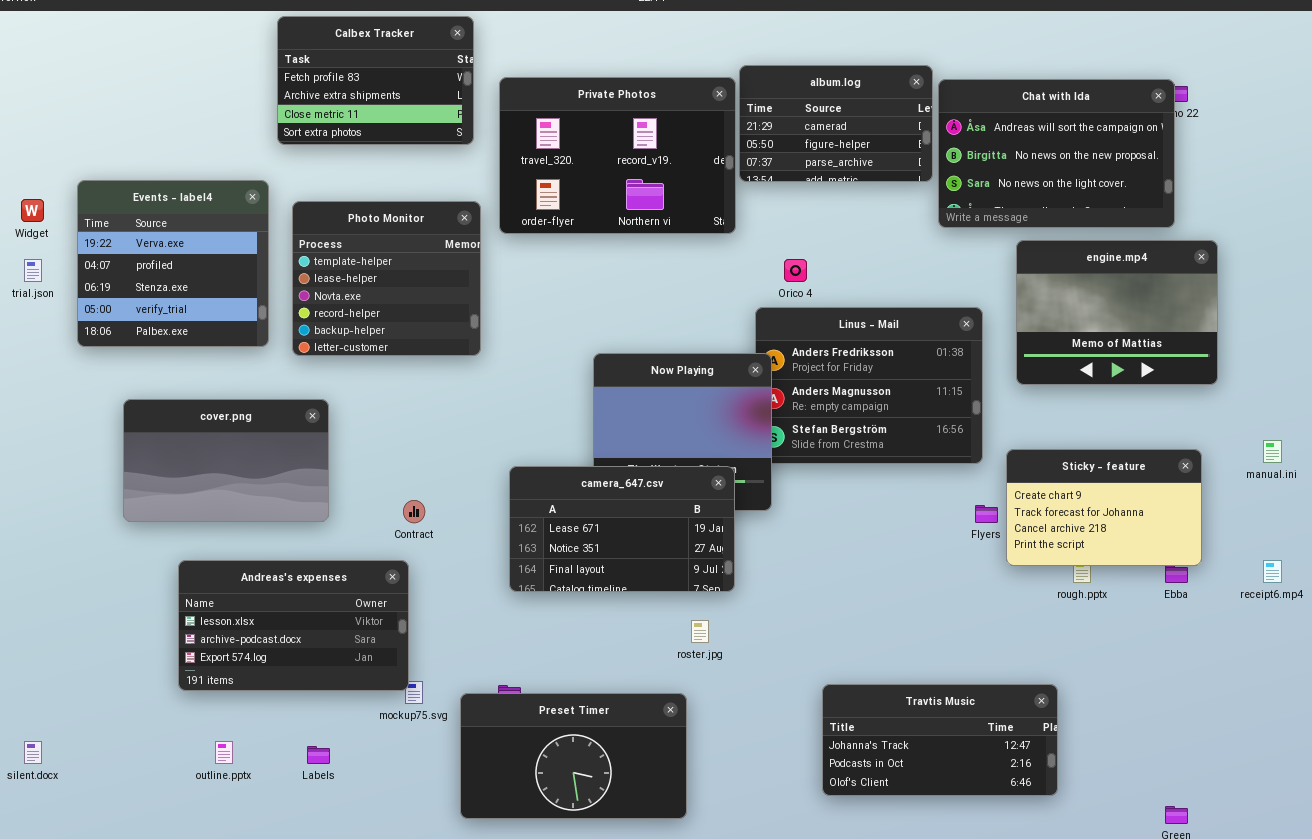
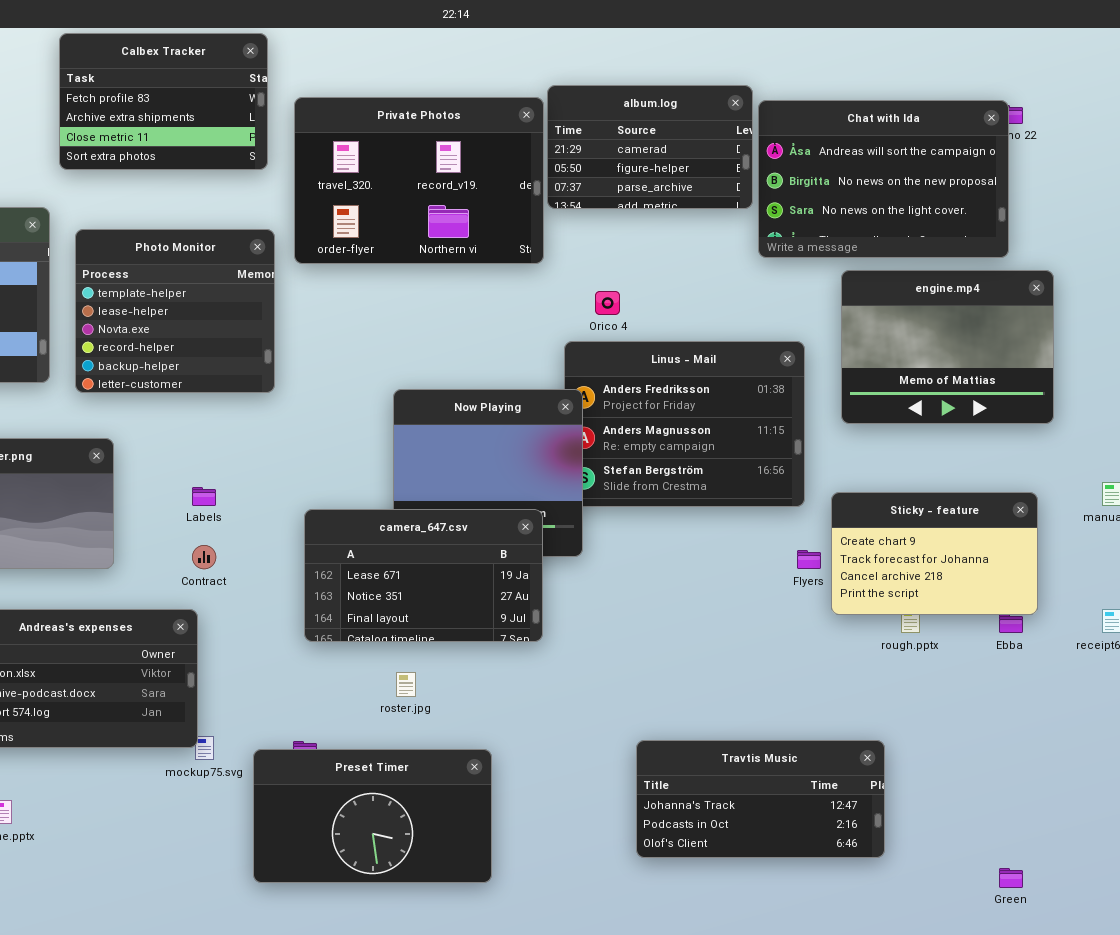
roster.jpg: [691,620,709,643] -> [396,672,416,697], moved
Labels: [307,746,330,764] -> [192,487,216,506], moved

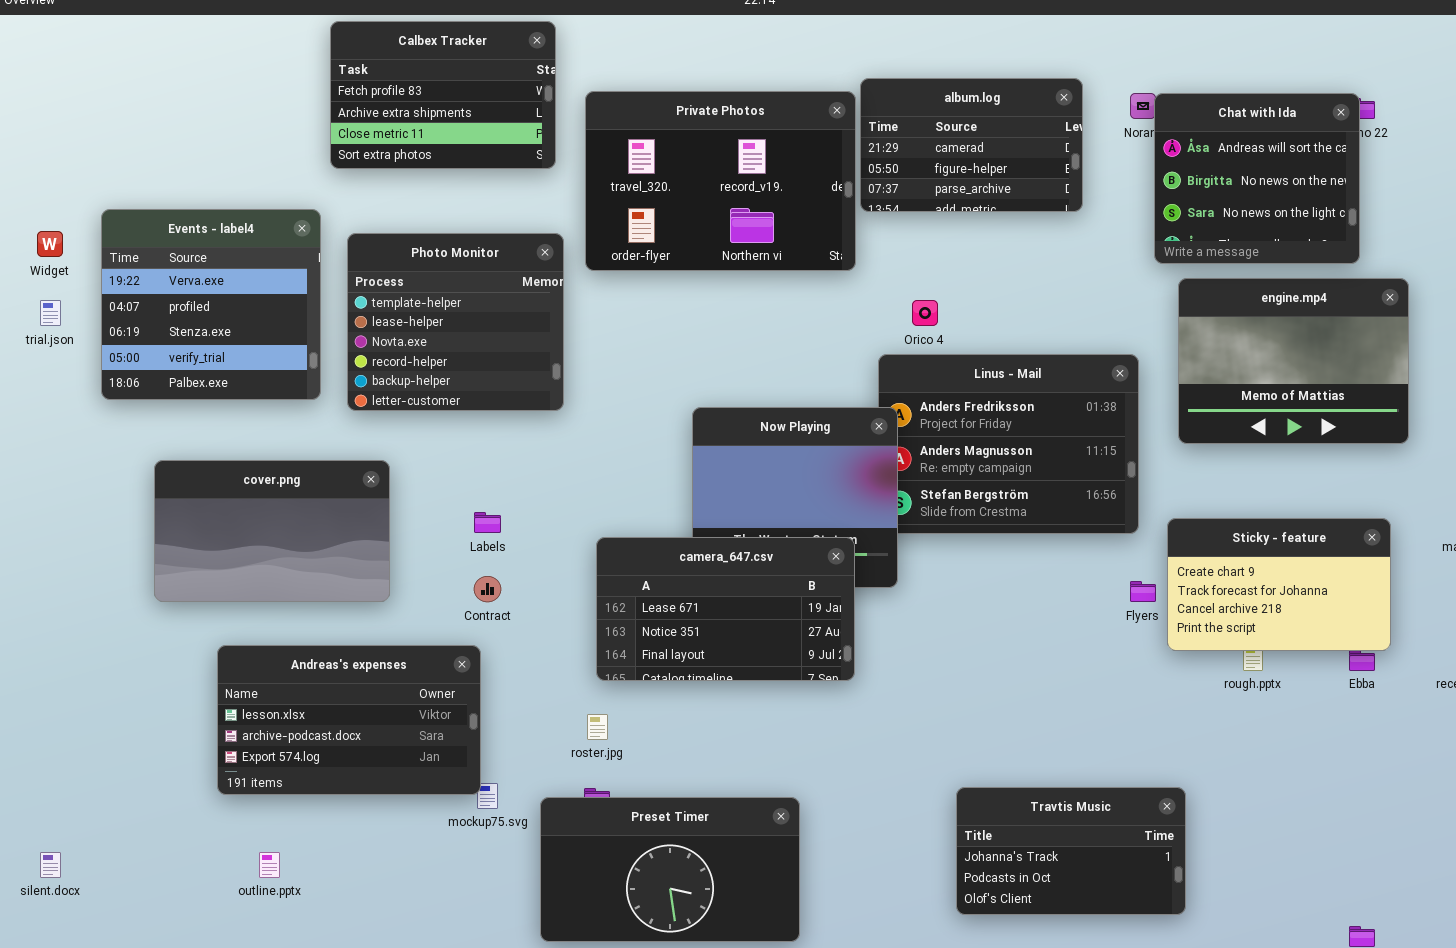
Chat with Ida: [758,100,1009,258] -> [1154,93,1360,264], resized
roster.jpg: [396,672,416,697] -> [587,714,608,740], moved
Travtis Music: [636,740,885,858] -> [956,787,1186,915], resized

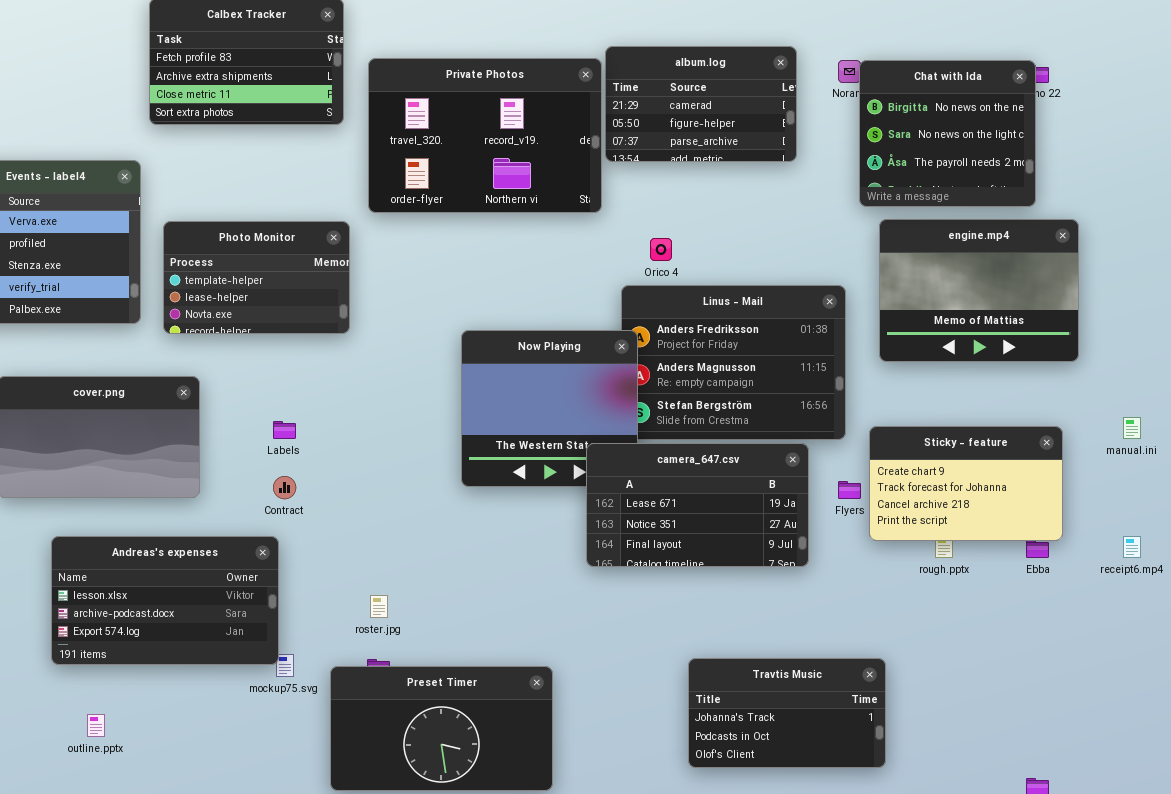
Chat with Ida: [1154,93,1360,264] -> [859,60,1036,207], scrolled down 1 row
Photo Monitor: [347,233,564,411] -> [163,221,350,334], resized
camera_647.csv: [596,537,855,681] -> [586,443,809,567], moved

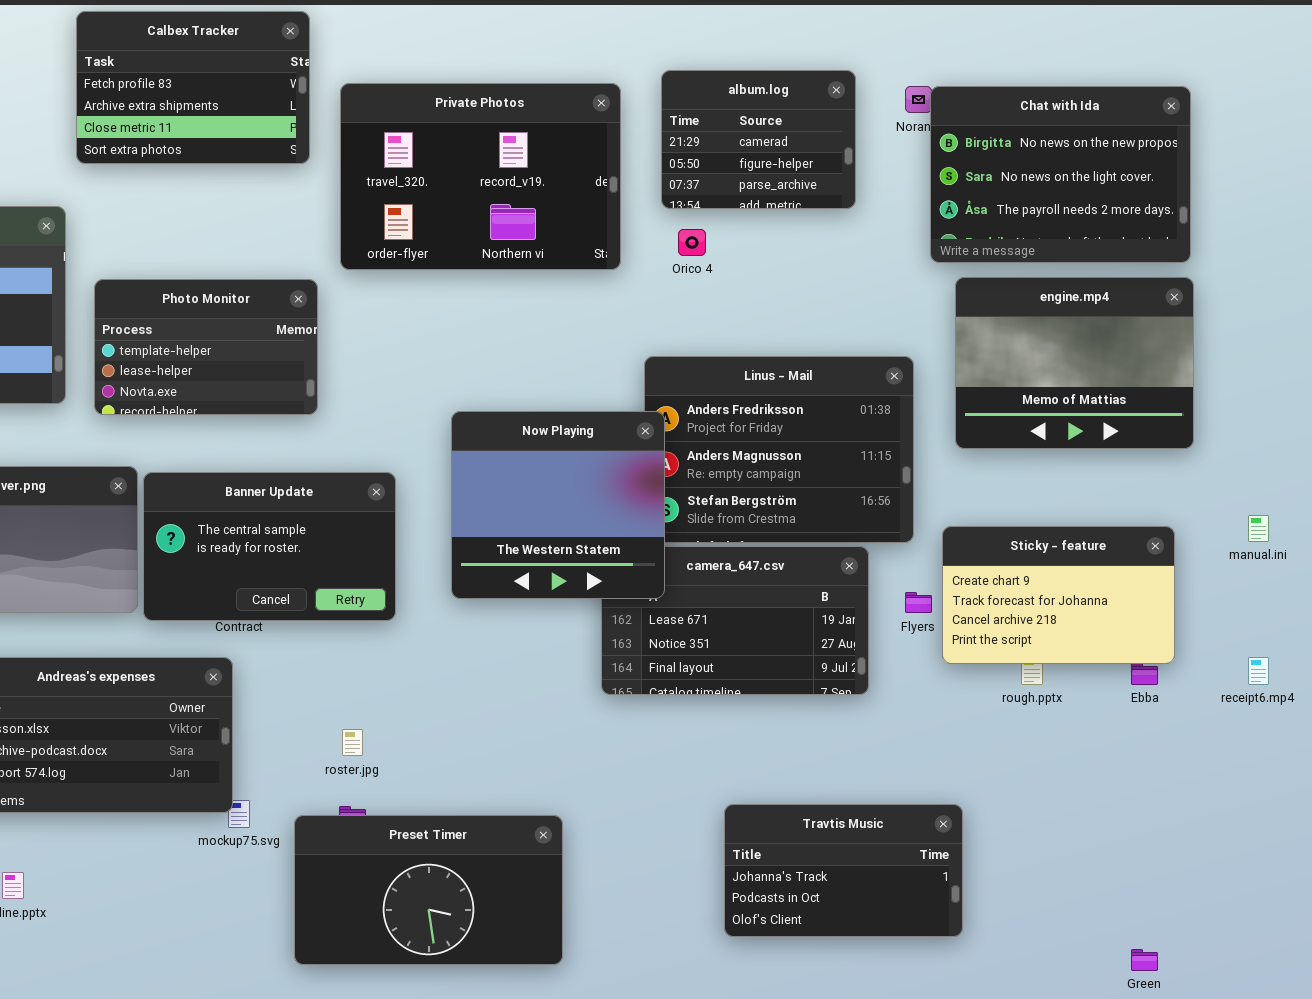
album.log: [605,46,797,162] -> [661,70,856,209], resized
Chat with Ida: [859,60,1036,207] -> [930,86,1191,263], resized
Orico 4: [650,238,672,261] -> [678,229,706,256], moved
Now Playing: [461,330,638,487] -> [451,411,665,599], raised
Banner Update: none -> [143,472,396,621], opened

